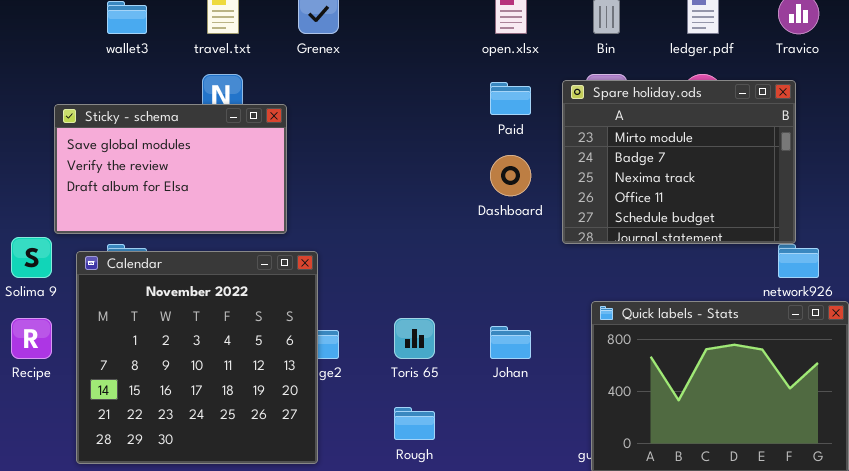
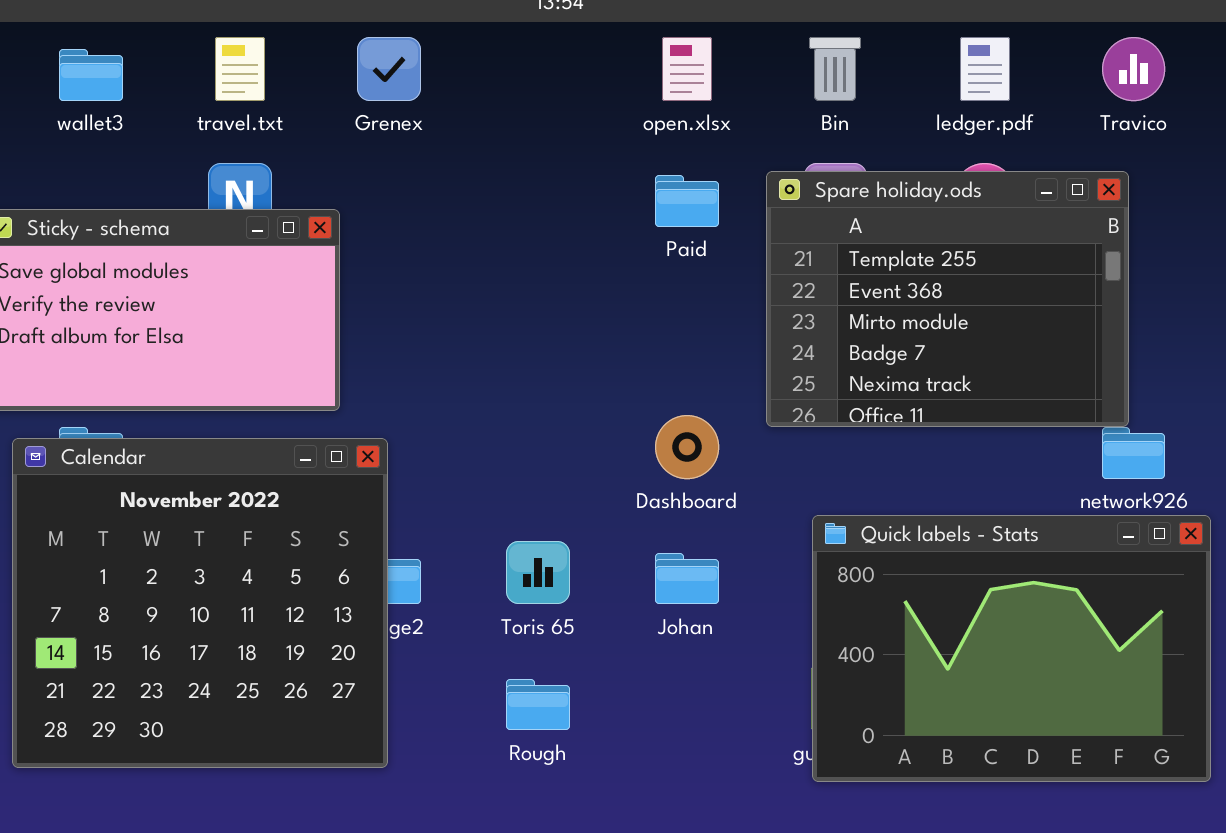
Spare holiday.ods: [562,80,796,244] -> [766,171,1129,427], scrolled up 2 rows
Dashboard: [490,155,531,196] -> [655,415,719,479], moved

